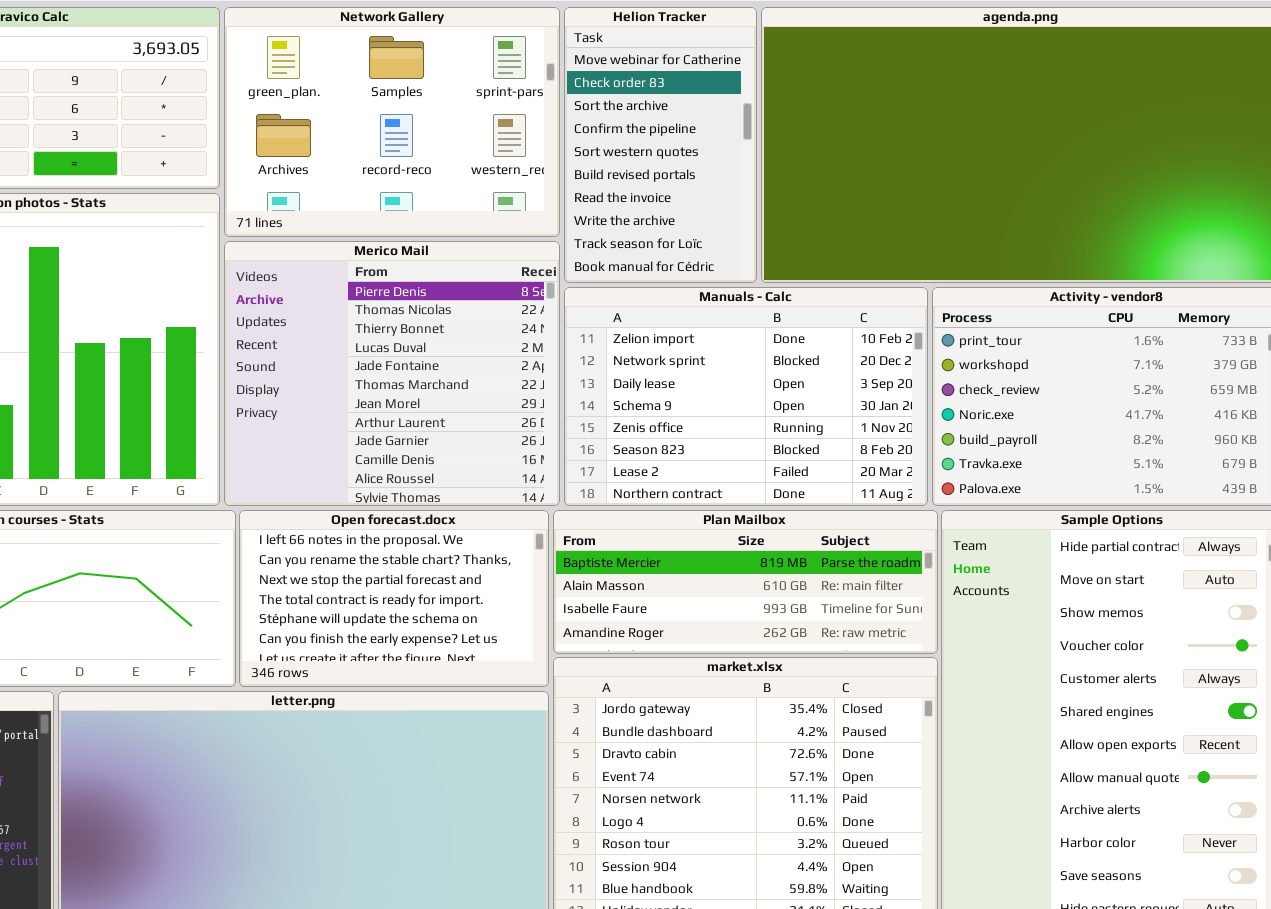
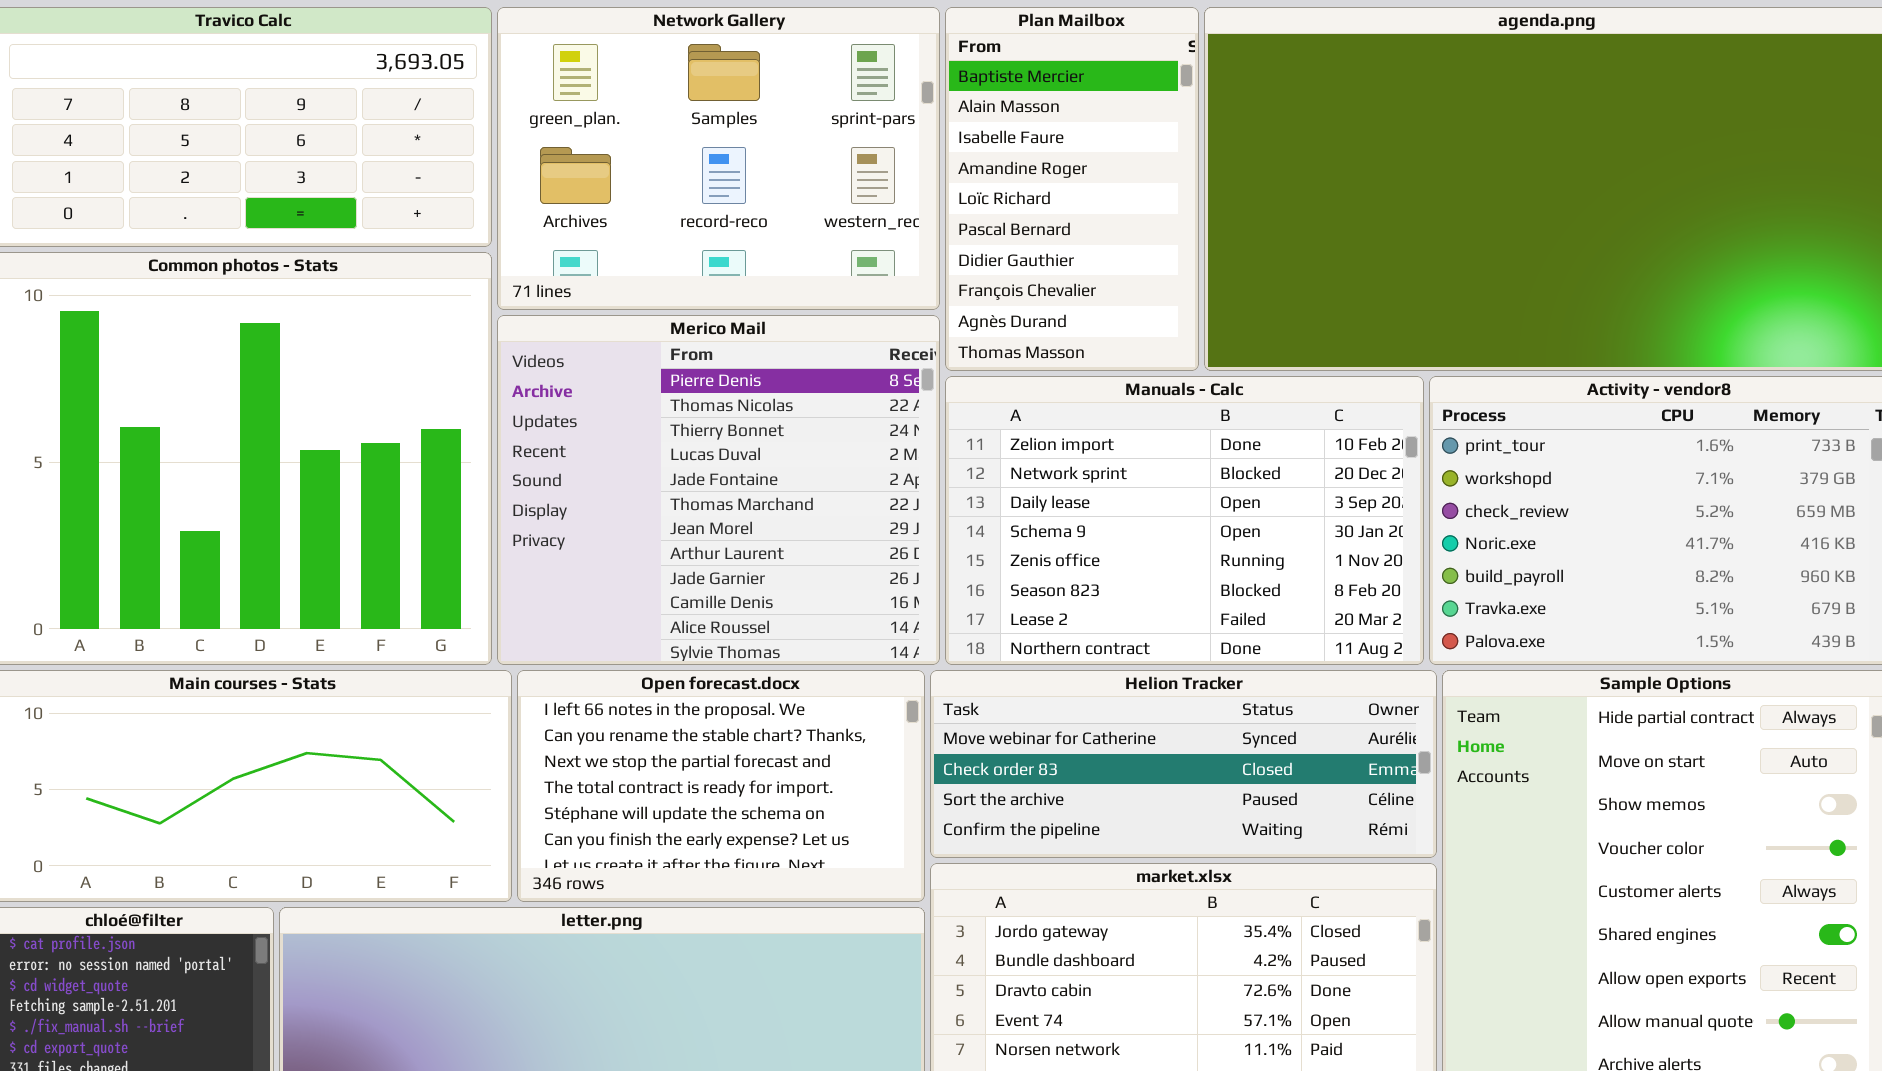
Helion Tracker: [564,7,757,283] -> [930,670,1437,858], moved, resized
Plan Mailbox: [553,510,938,654] -> [945,7,1199,371], moved, resized

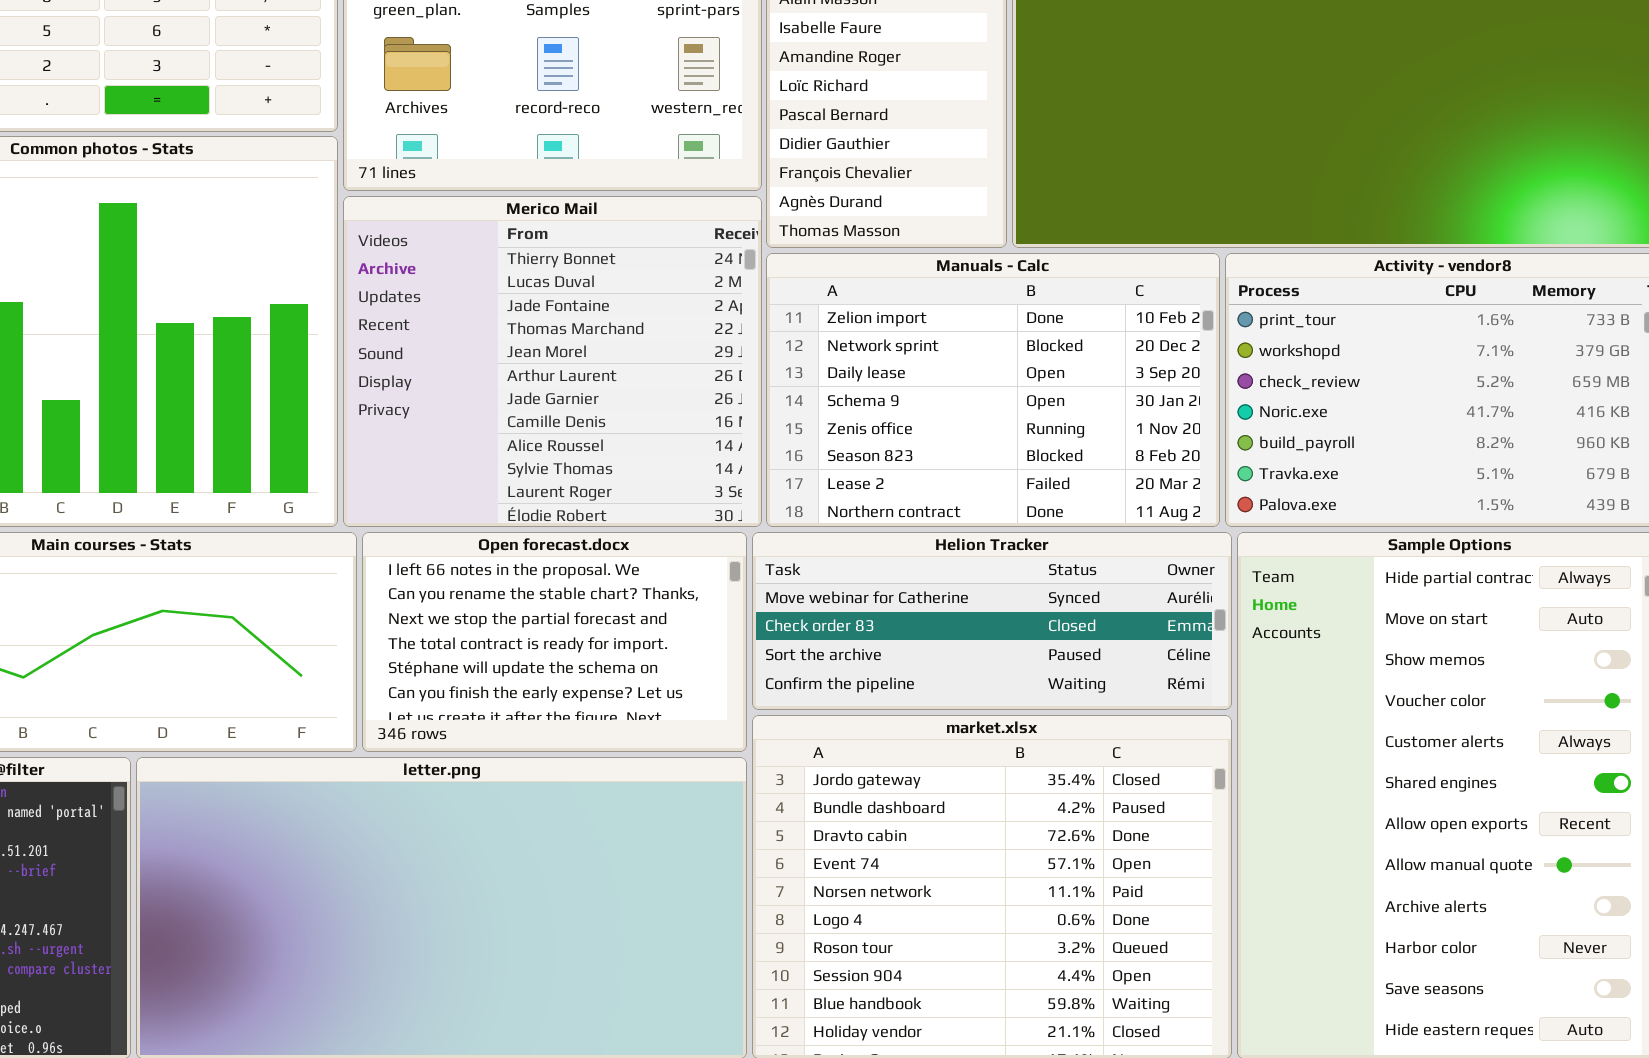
Merico Mail: [497,315,940,665] -> [343,196,762,527], scrolled down 2 rows

